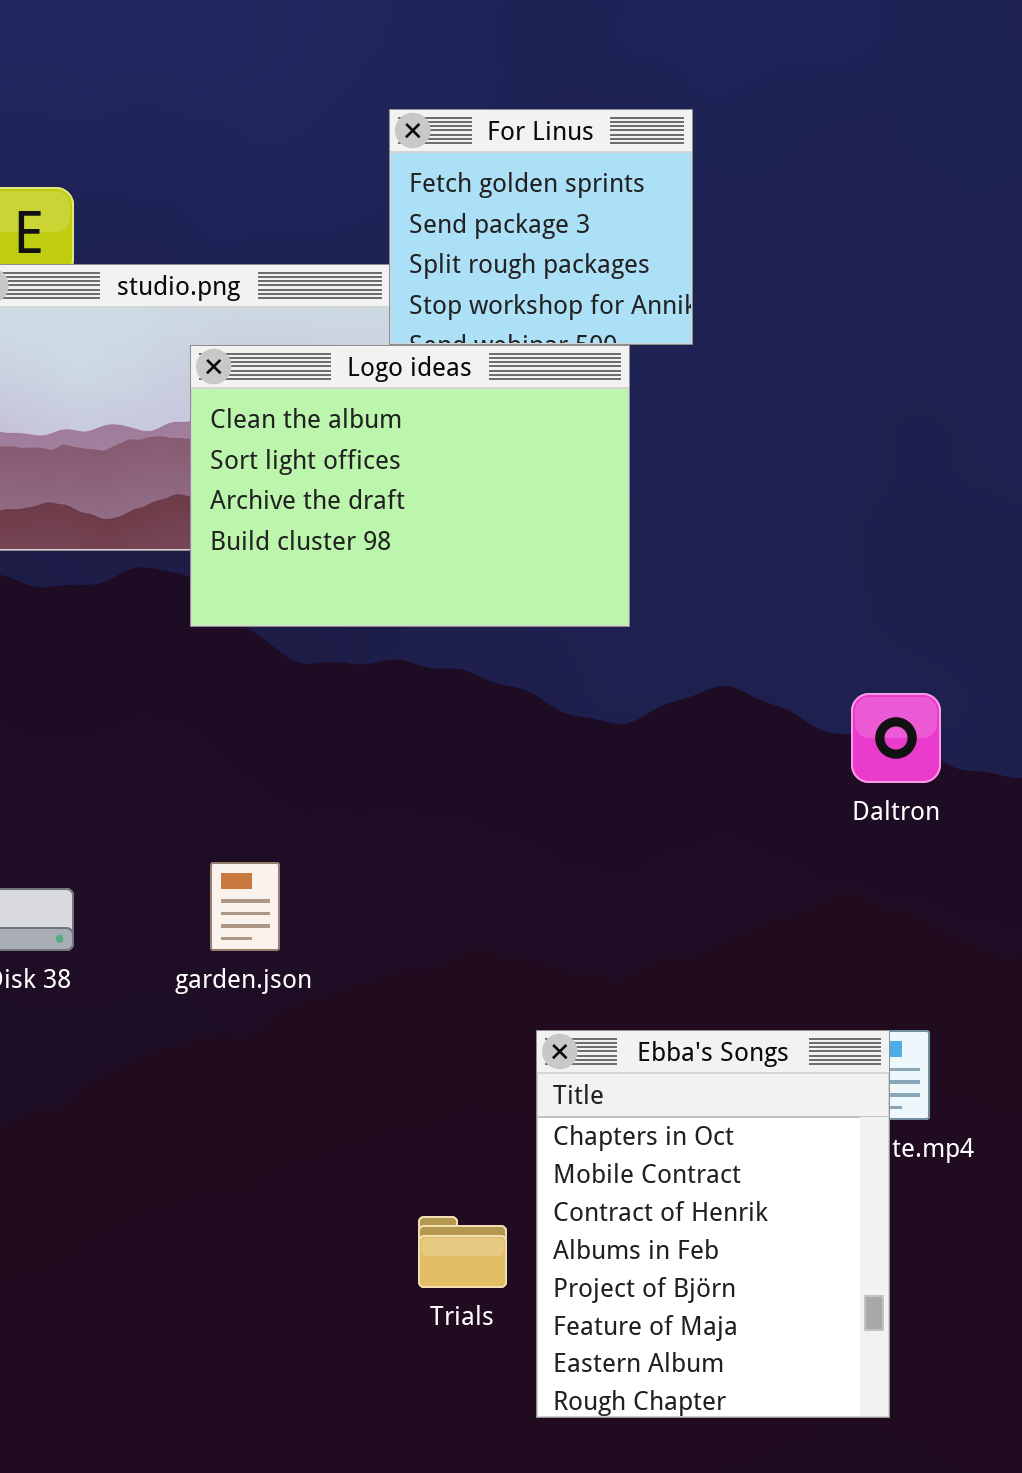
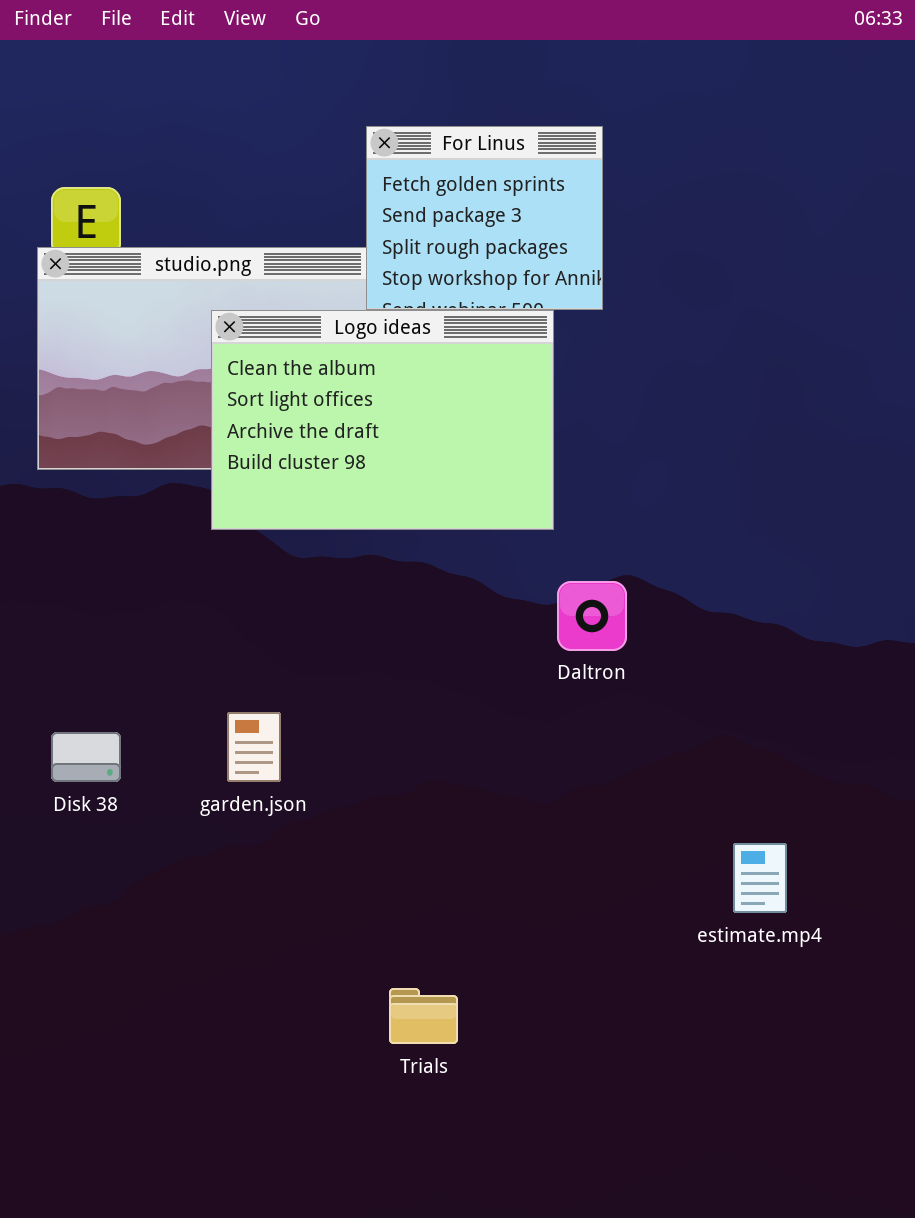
Daltron: [851,693,941,783] -> [557,581,627,651], moved
Ebba's Songs: [536,1030,890,1418] -> none, closed

